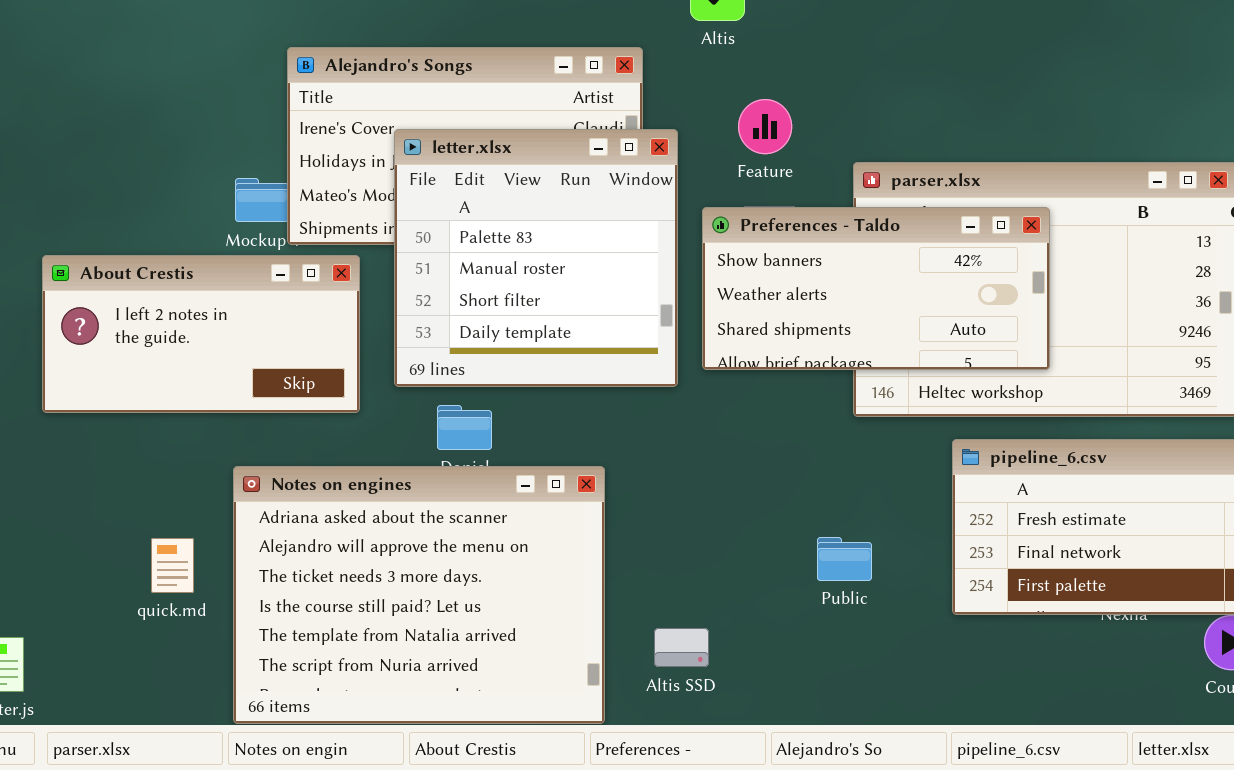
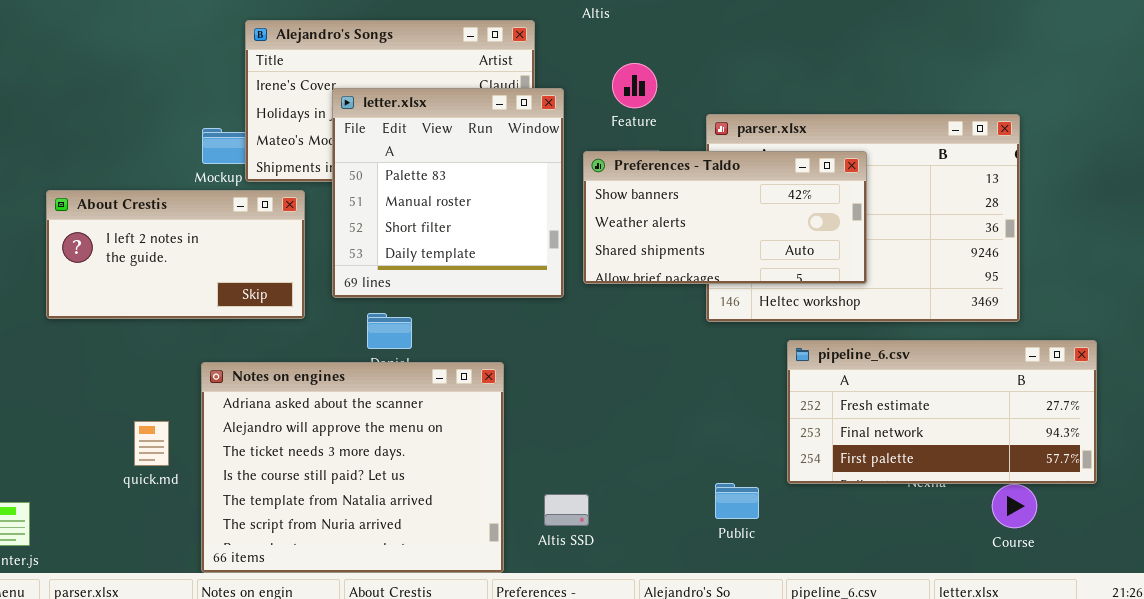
Public: [817,537,872,581] -> [715,483,759,519], moved

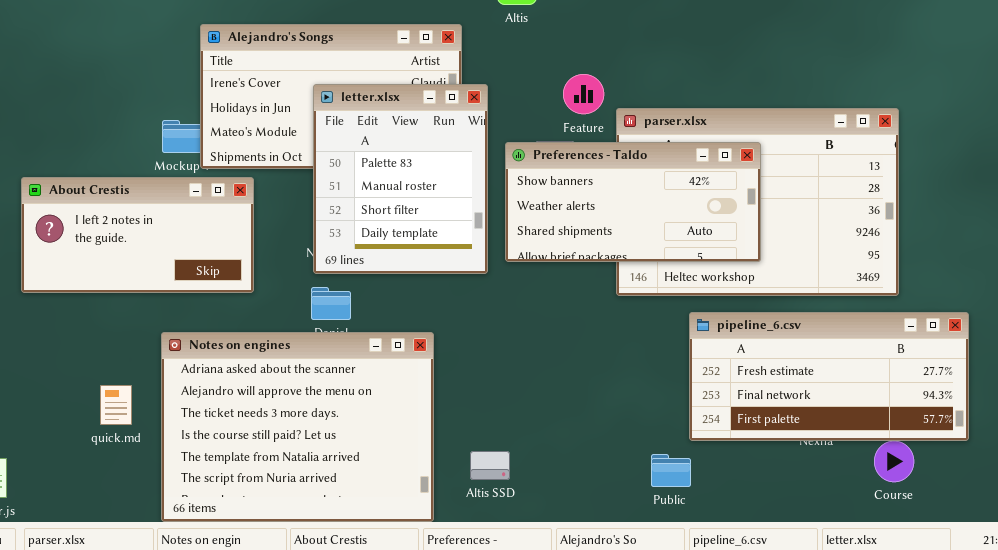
Feature: [612,63,657,108] -> [563,74,604,114], moved
letter.xlsx: [332,88,564,298] -> [313,84,488,274], resized
Public: [715,483,759,519] -> [651,454,691,487], moved

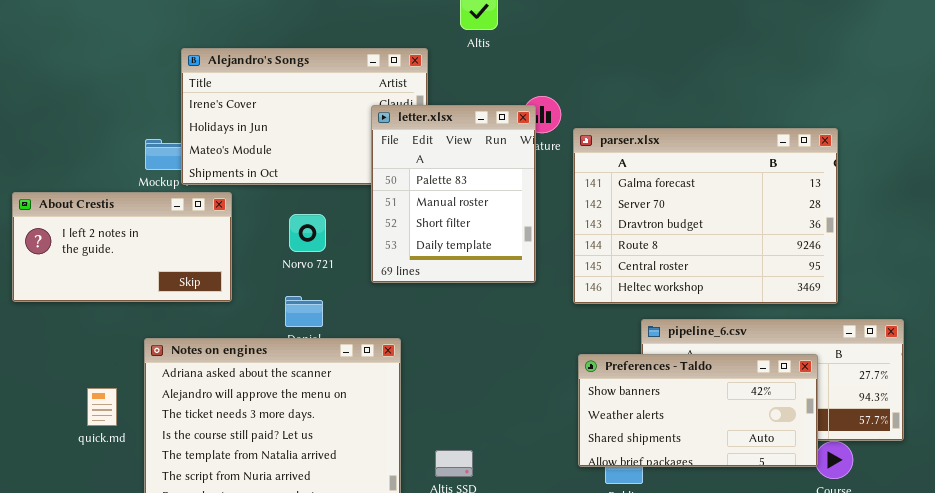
letter.xlsx: [313,84,488,274] -> [371,105,536,283], moved
Preferences - Taldo: [505,142,761,262] -> [578,354,818,467], moved

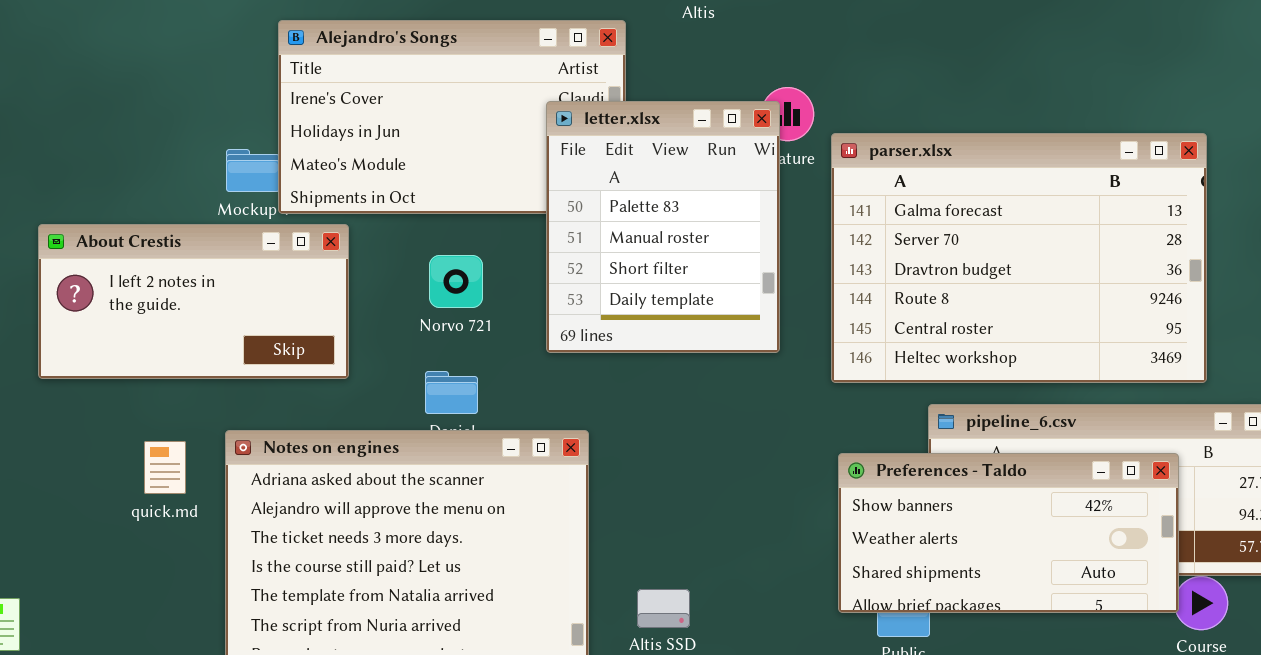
quick.md: [87,388,117,426] -> [144,441,186,494], moved

